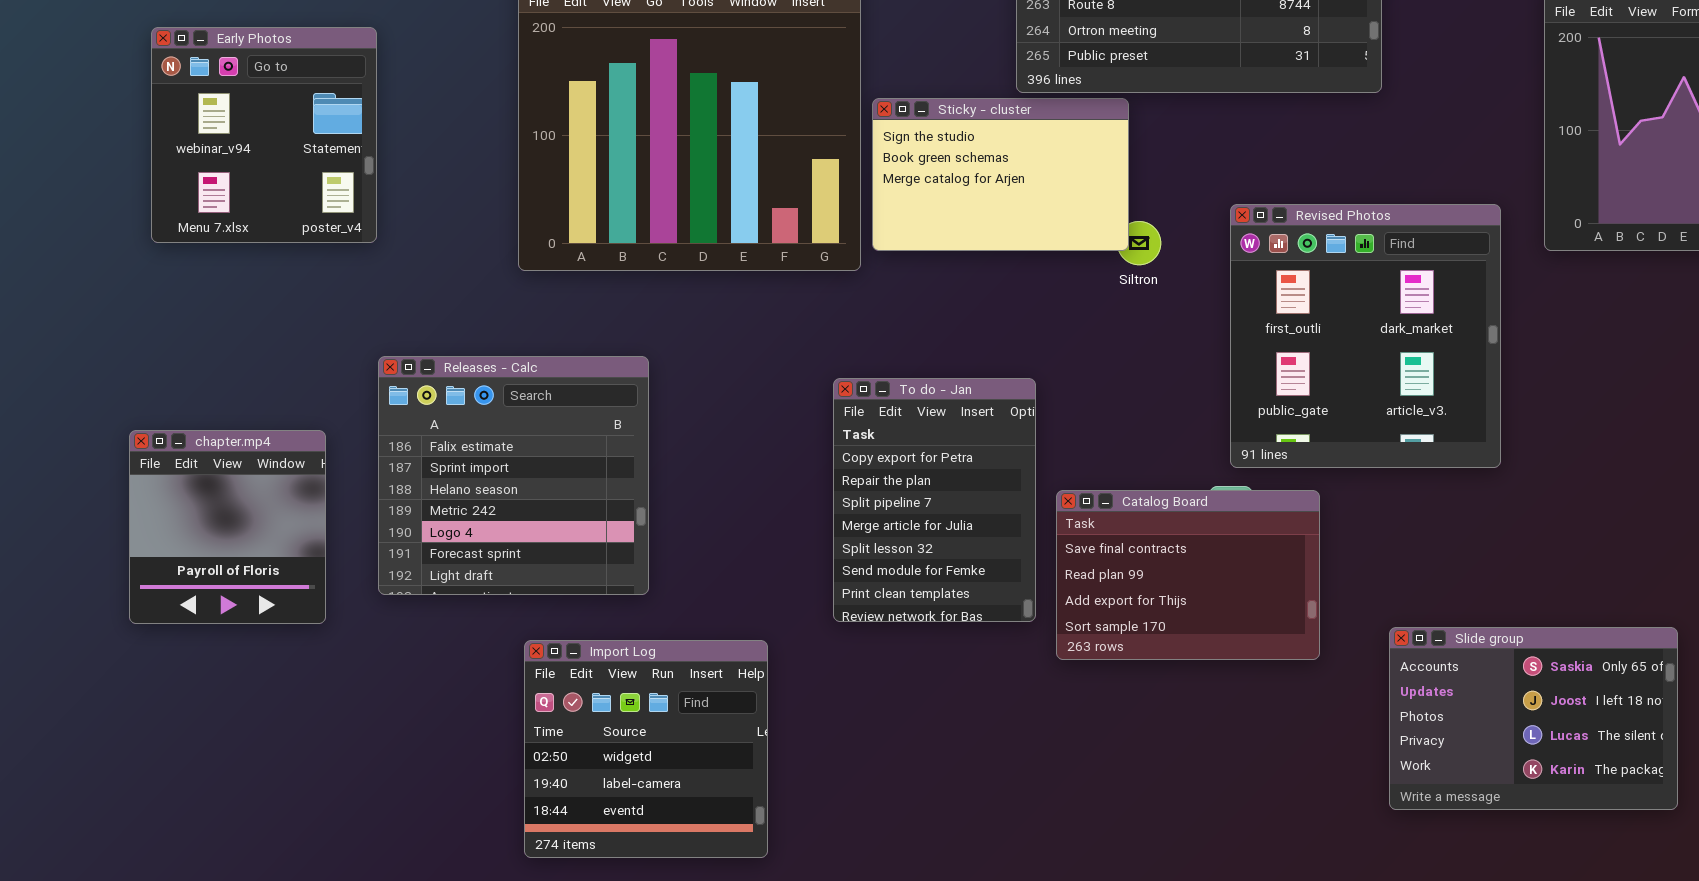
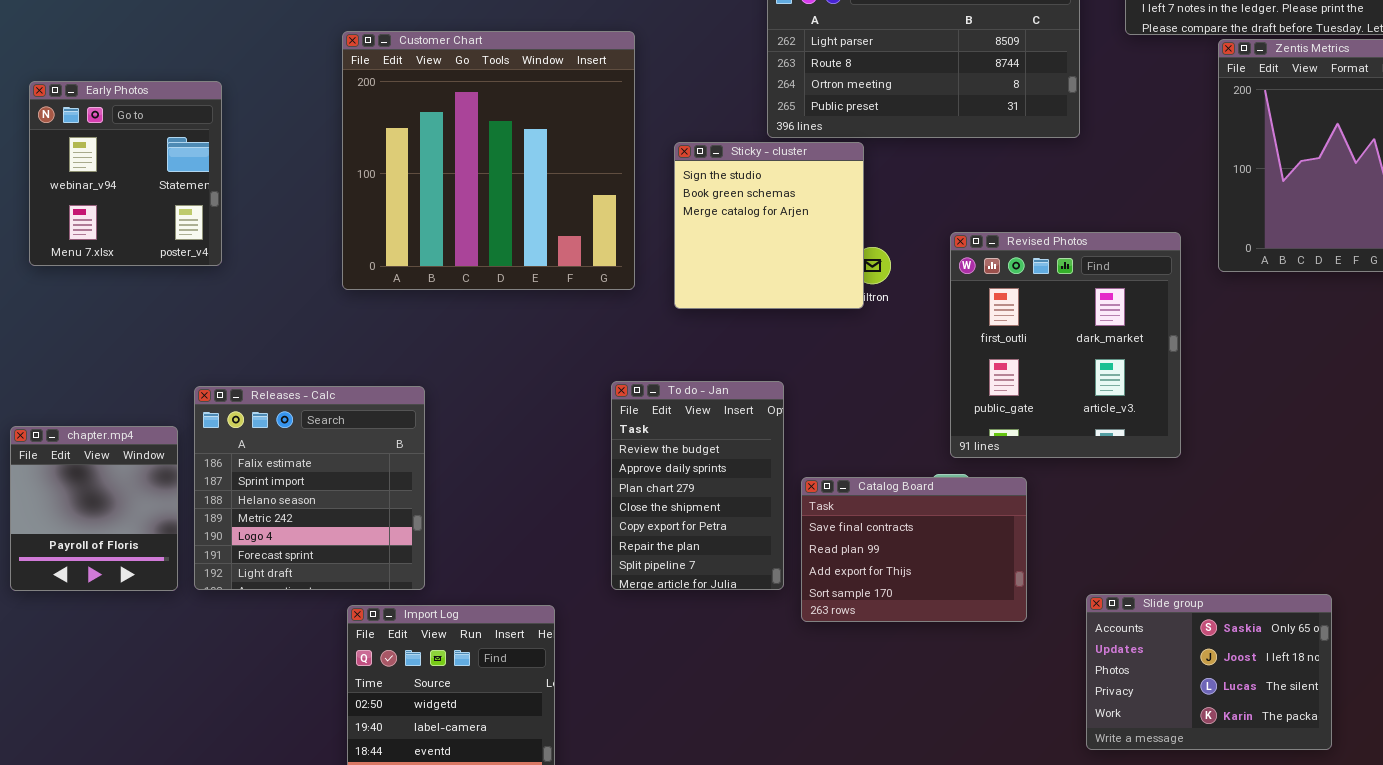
Sticky - cluster: [872,98,1129,251] -> [674,142,864,309], resized
Releases - Calc: [378,356,649,595] -> [194,386,425,590], moved
To do - Jan: [833,378,1036,622] -> [611,381,784,590], scrolled up 4 rows

